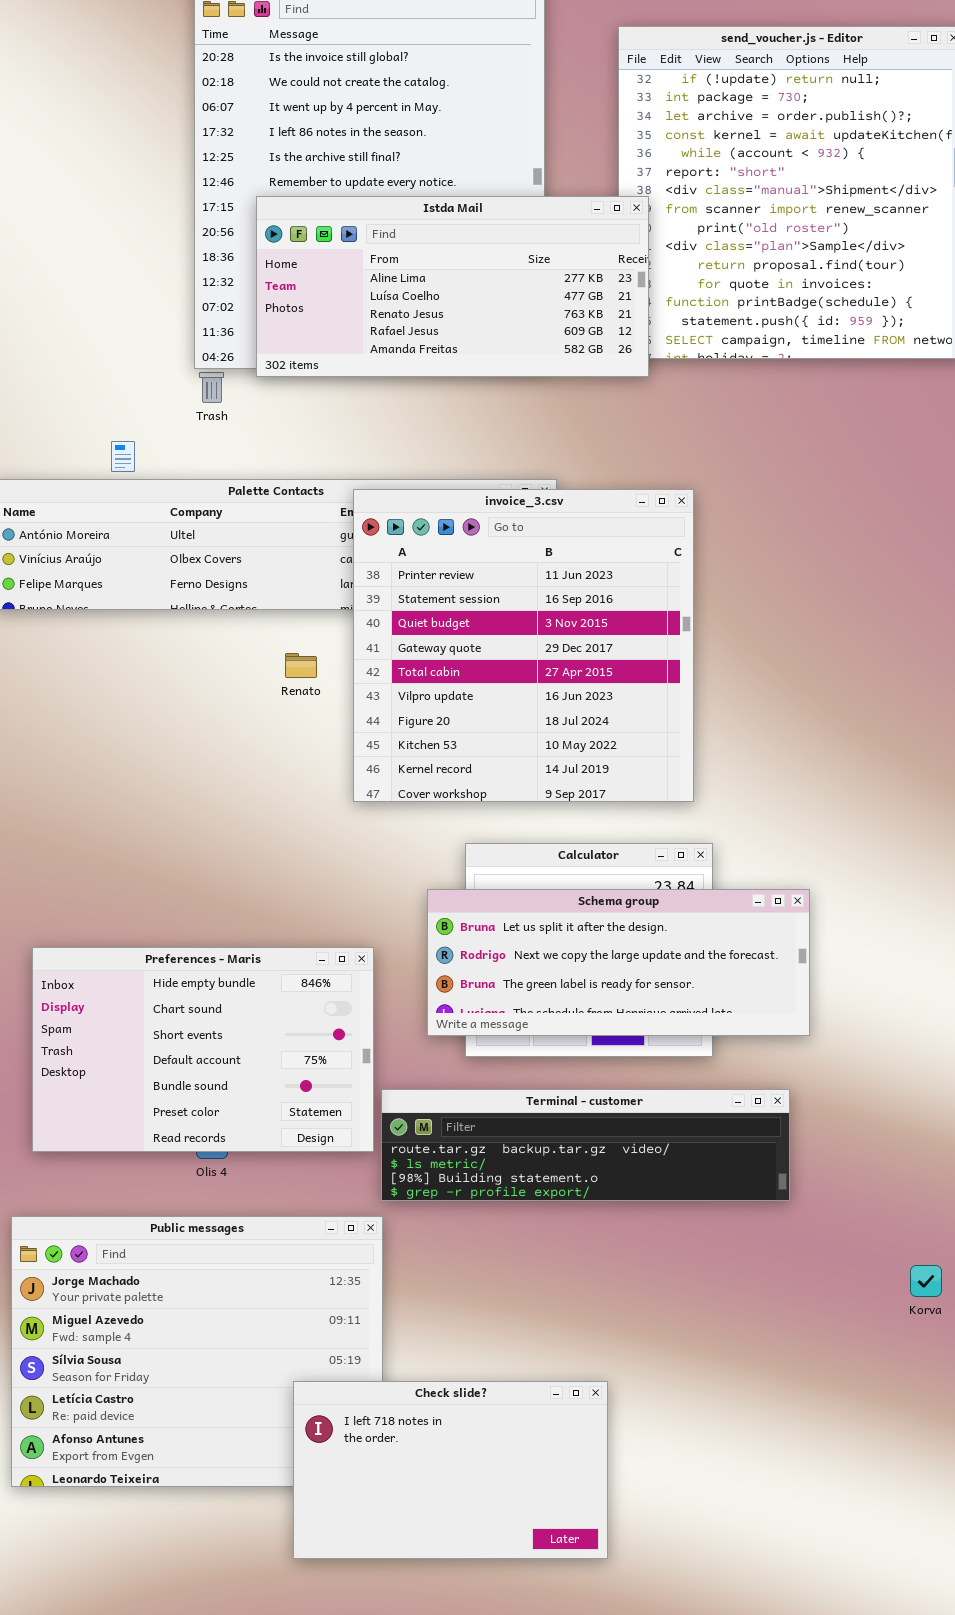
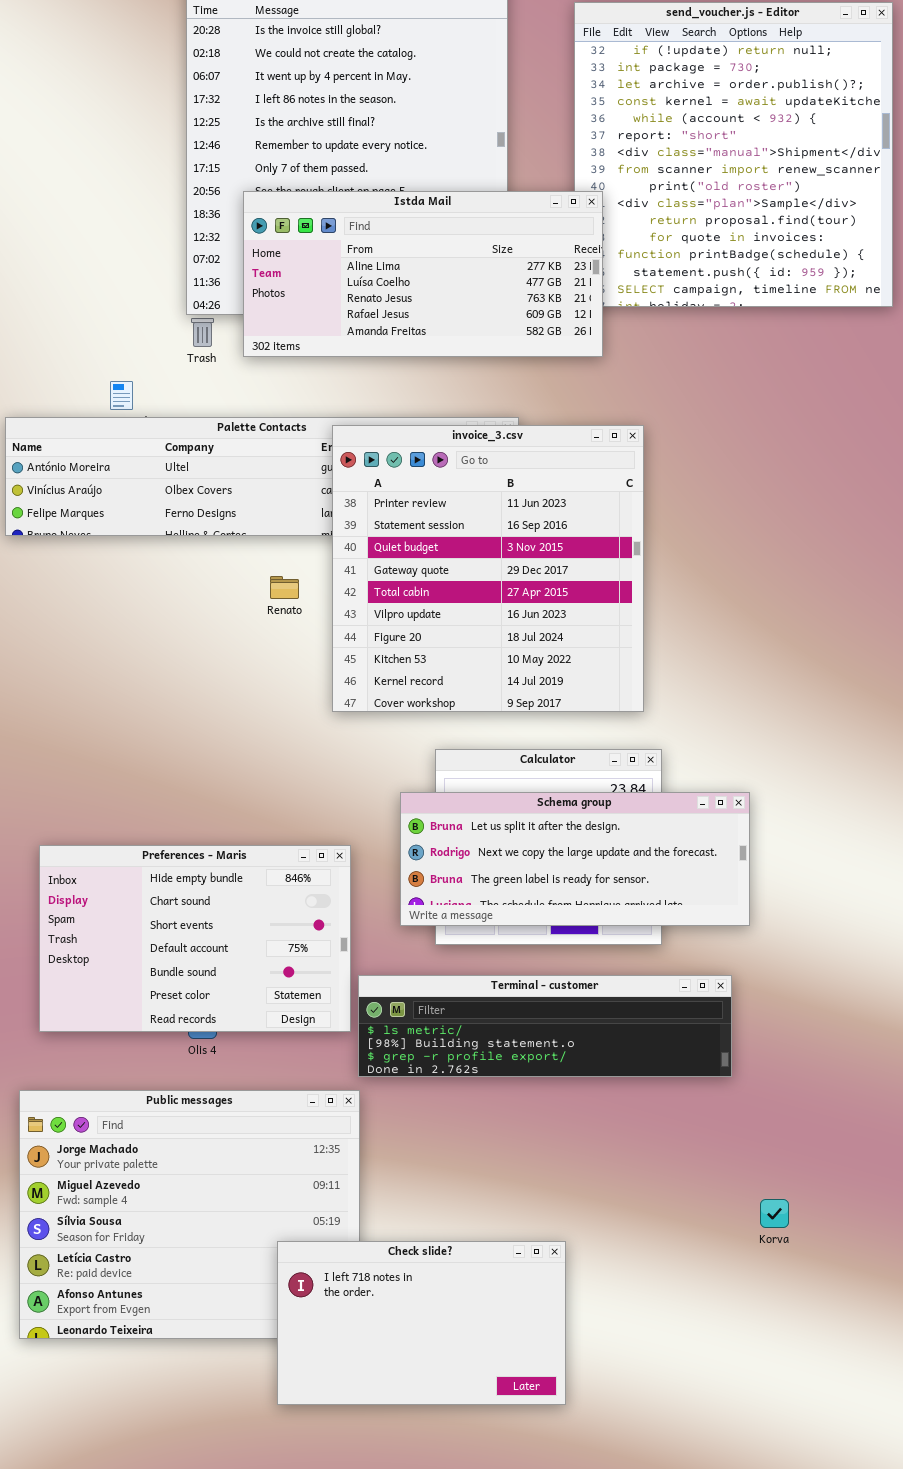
Istda Mail: [256,196,649,377] -> [243,191,603,357], moved
Terminal - customer: [381,1089,790,1201] -> [358,975,732,1077], scrolled down 1 row
Korva: [910,1265,942,1297] -> [760,1199,789,1228], moved

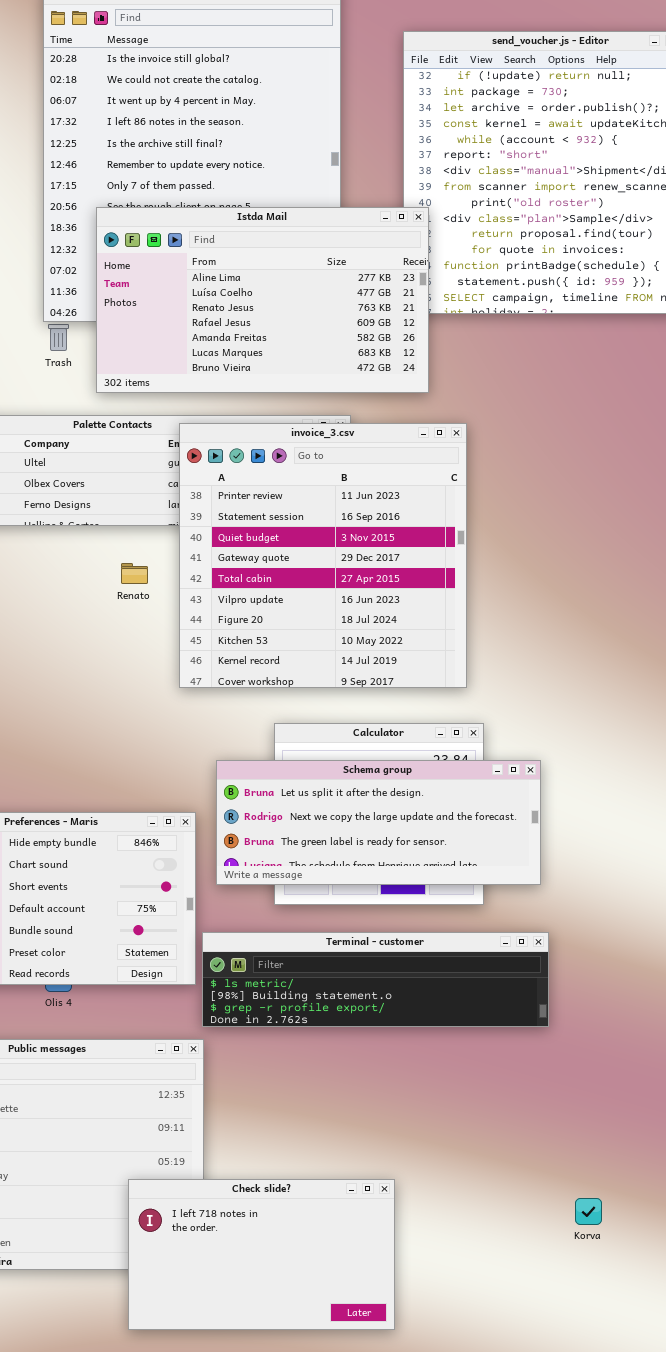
Istda Mail: [243,191,603,357] -> [96,207,429,393], resized
Schema group: [400,792,750,926] -> [216,760,541,885], moved
Korva: [760,1199,789,1228] -> [575,1198,602,1225], moved

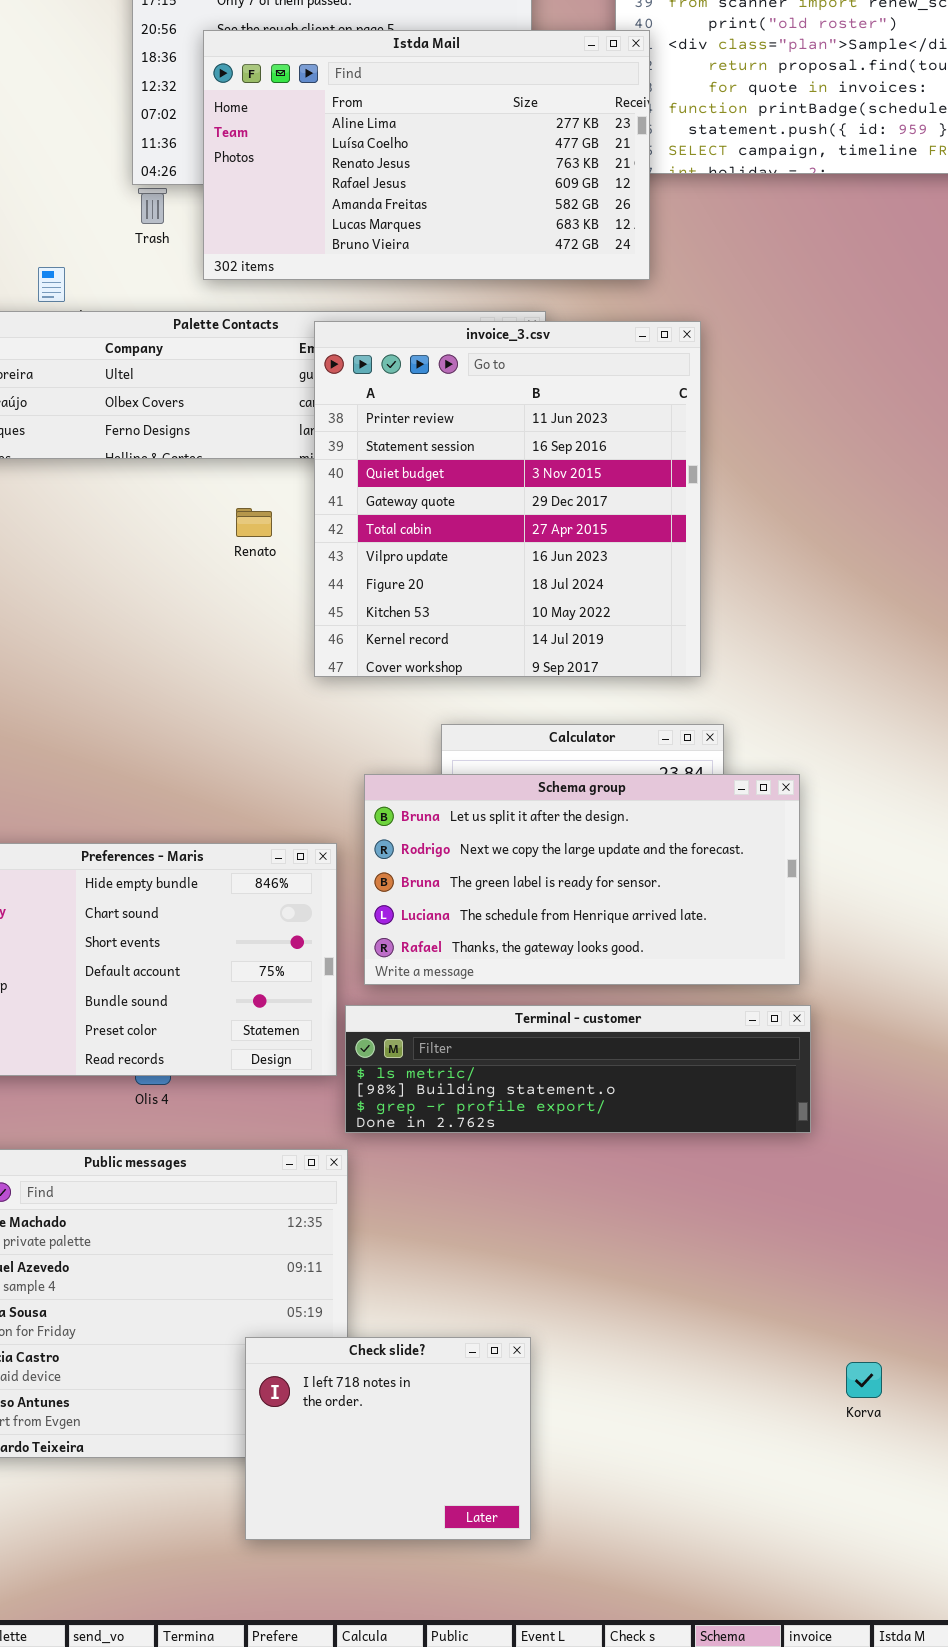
Schema group: [216,760,541,885] -> [364,774,800,985], resized
Check slide?: [128,1179,395,1330] -> [245,1337,531,1540], resized

